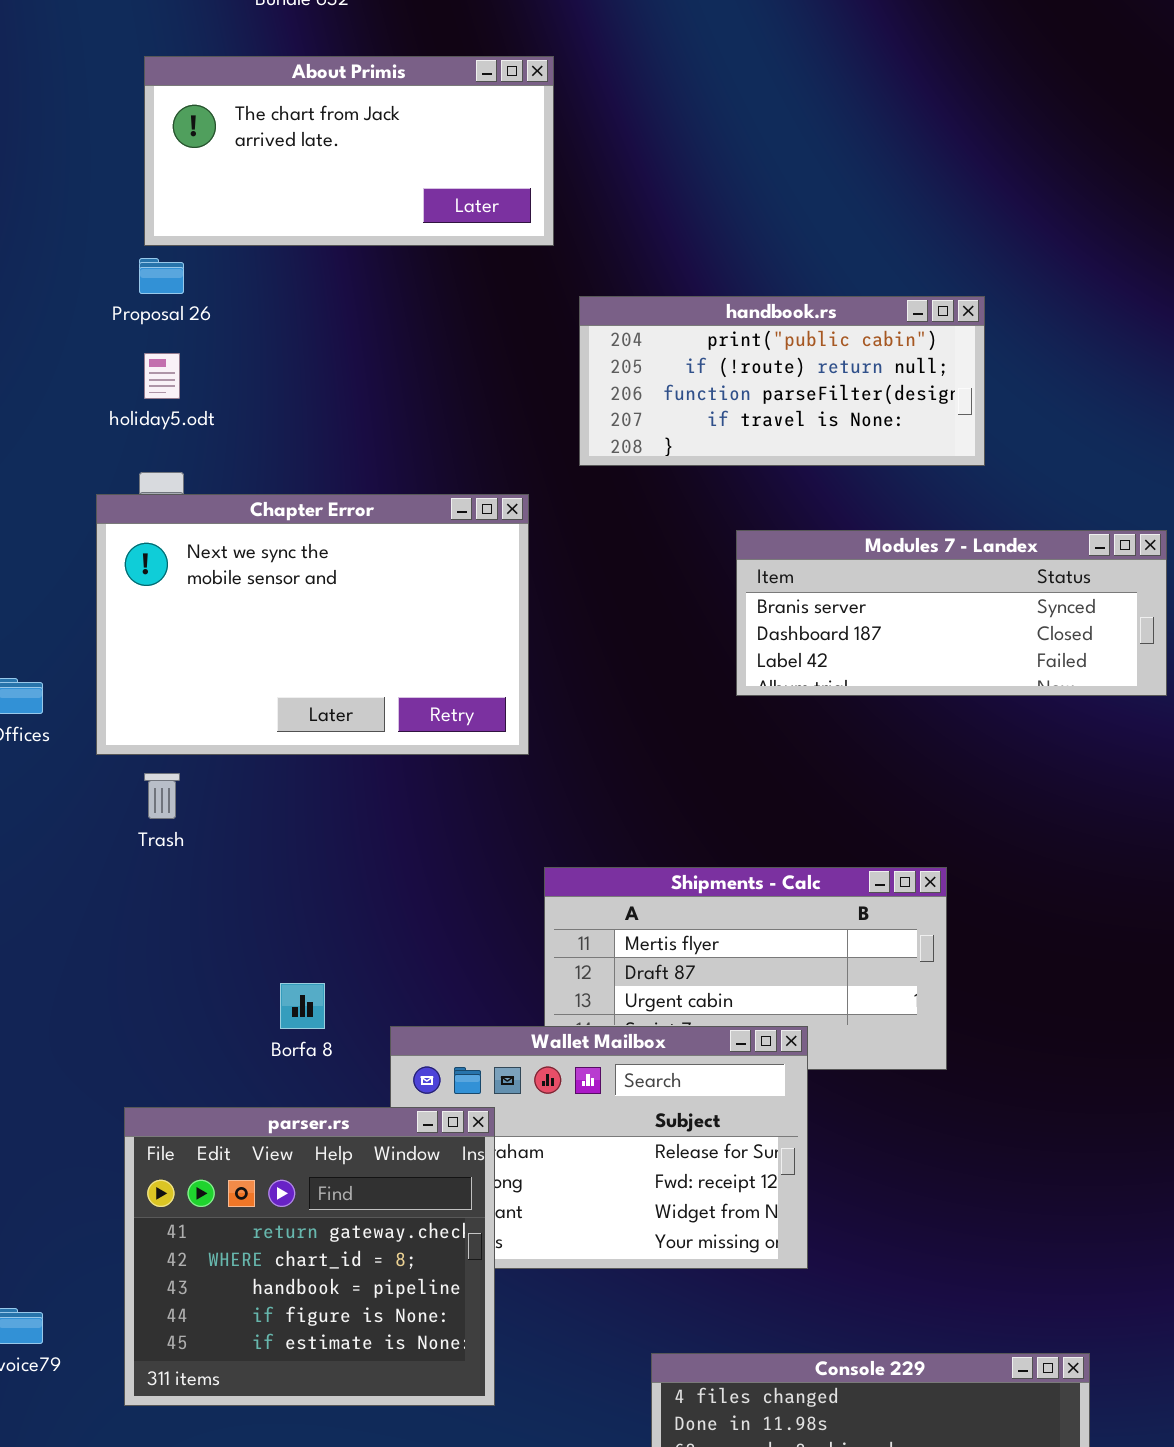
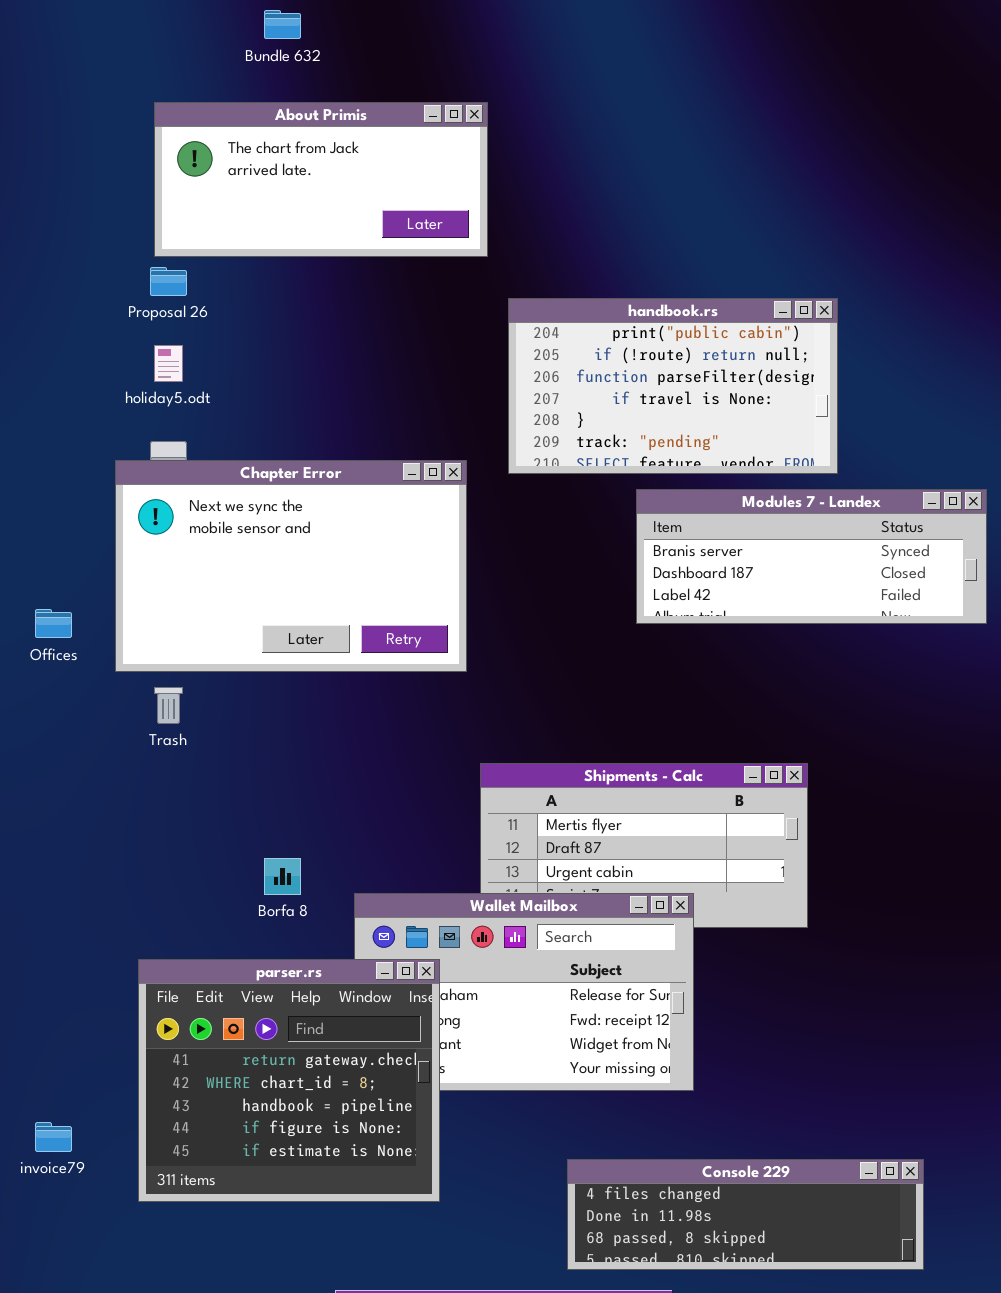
handbook.rs: [579,296,985,466] -> [508,298,838,474], resized

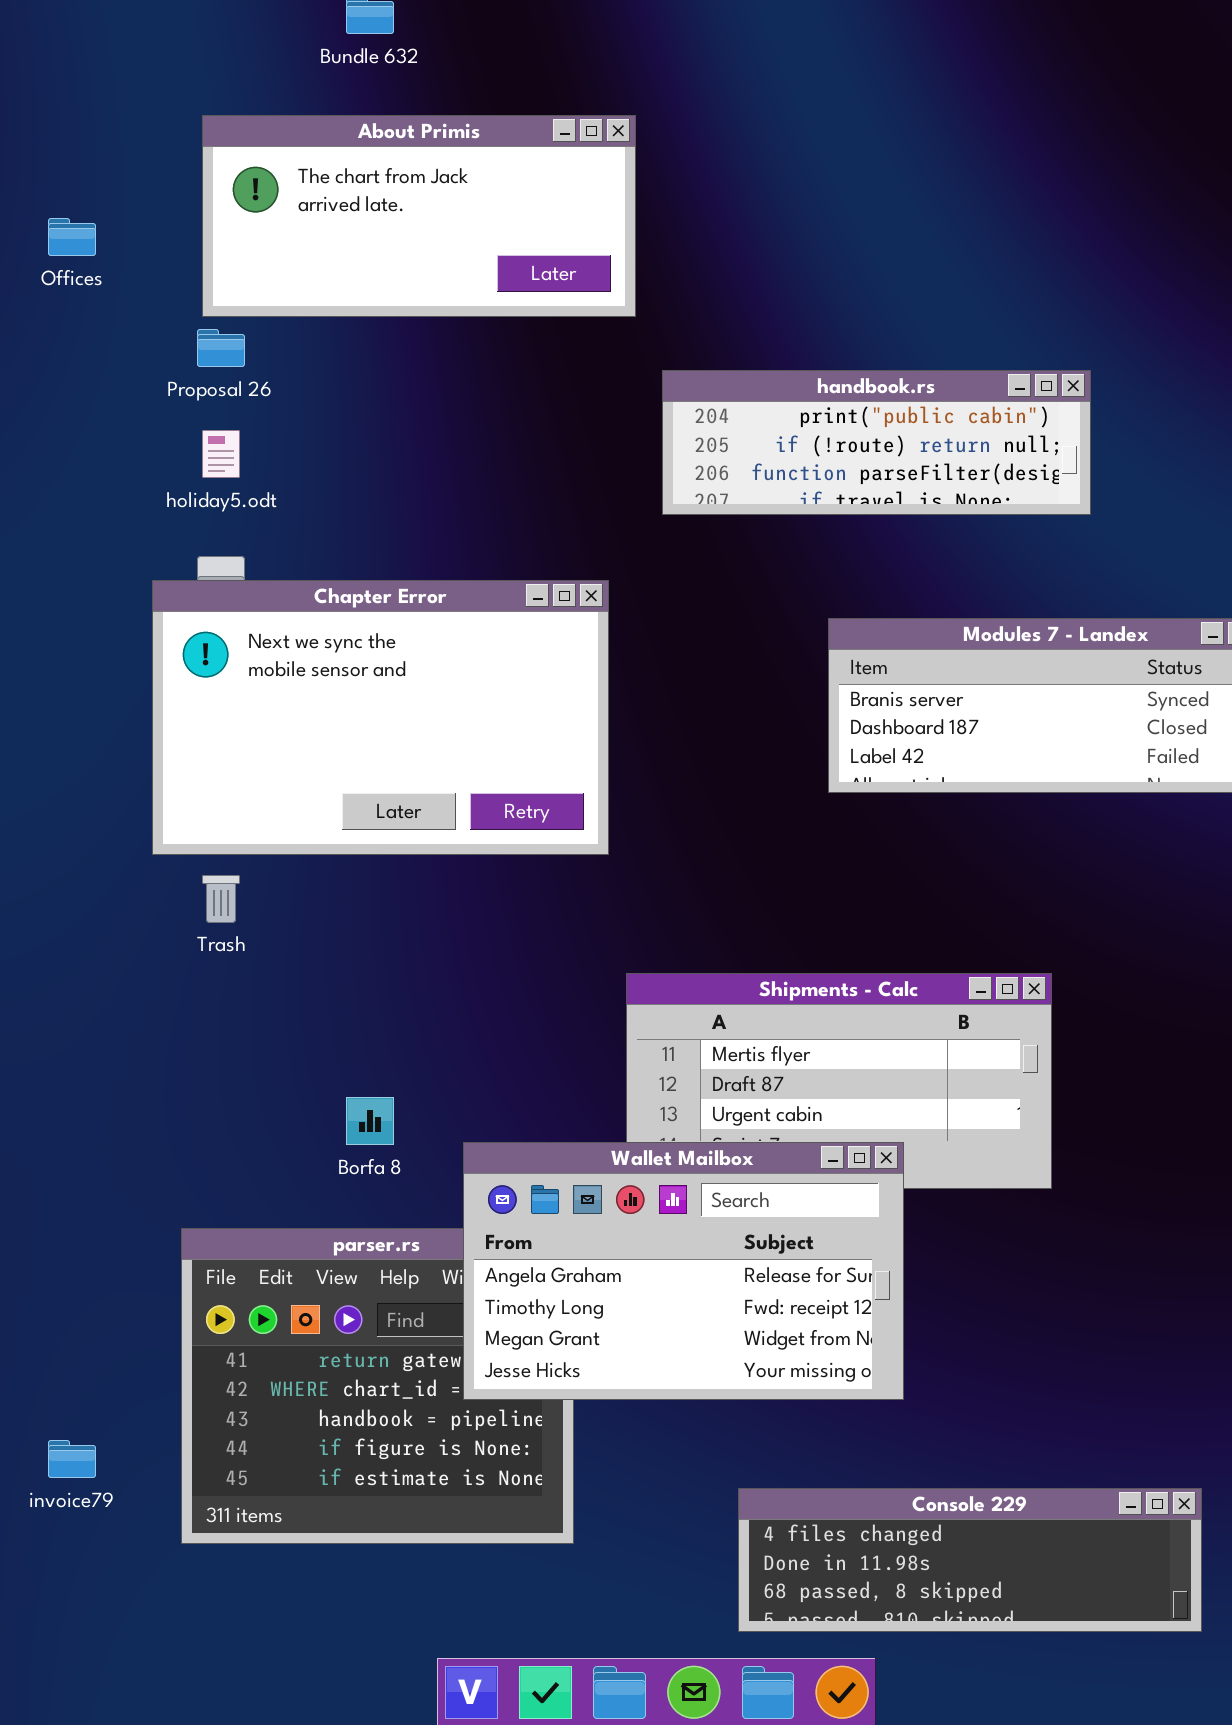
handbook.rs: [508,298,838,474] -> [662,370,1091,515], resized
Offices: [35,609,72,638] -> [48,218,96,256], moved
Wallet Mailbox: [354,893,694,1091] -> [463,1142,904,1400], raised

